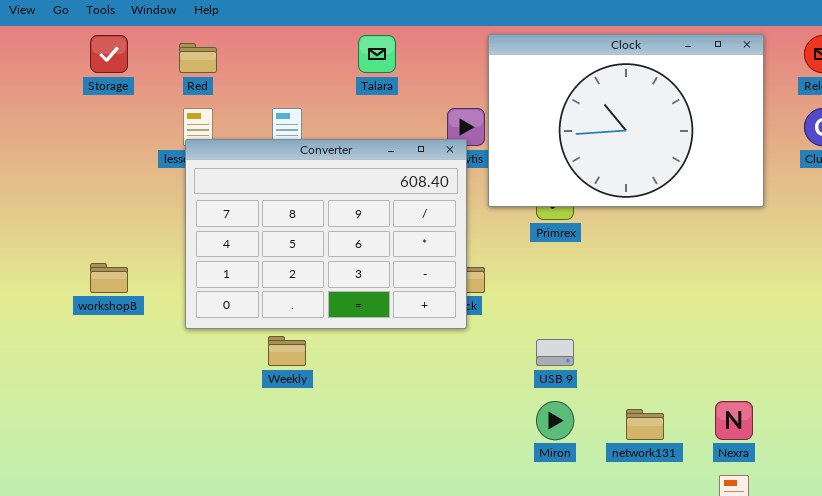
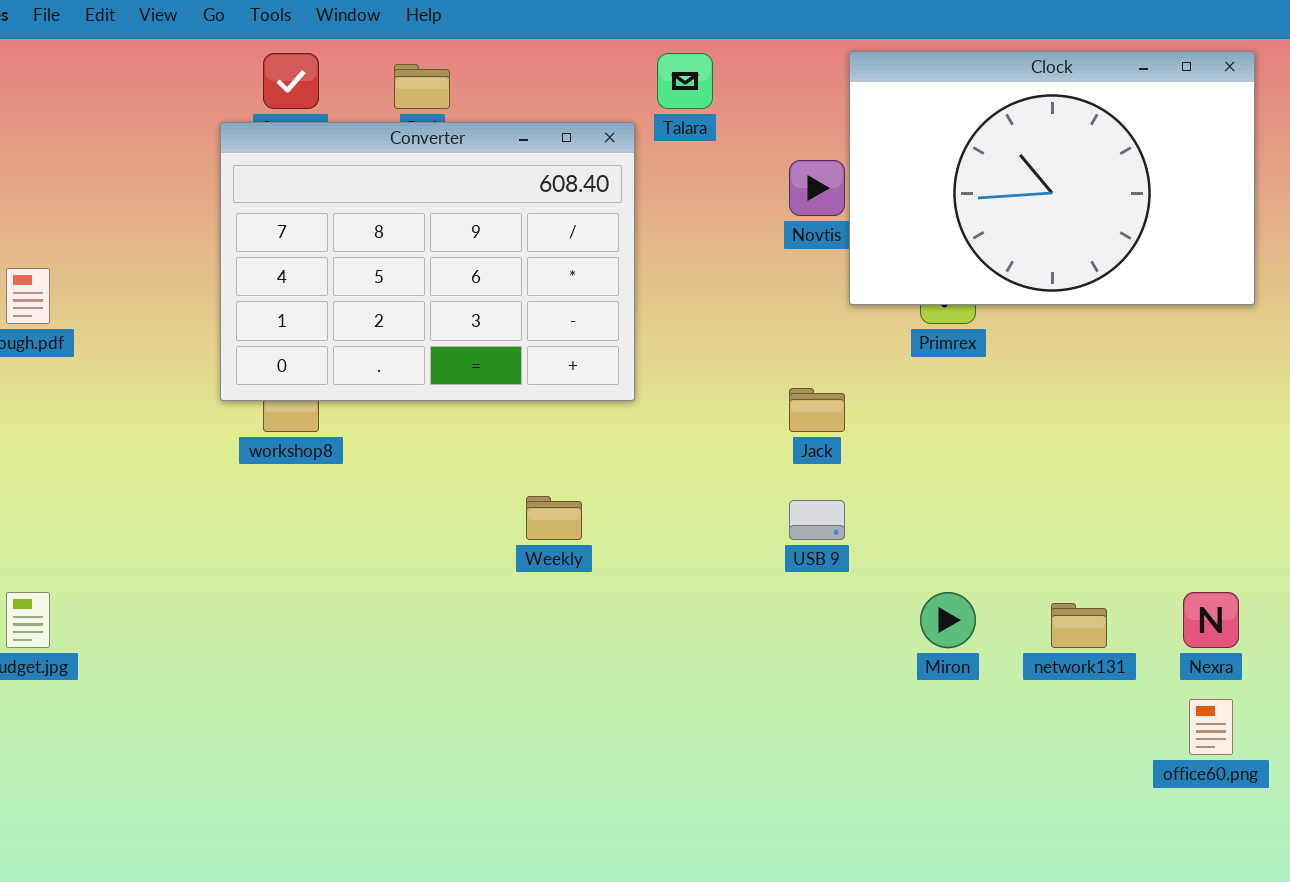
Converter: [185,139,467,329] -> [220,122,635,401], moved
USB 9: [536,339,574,366] -> [789,500,845,540], moved

